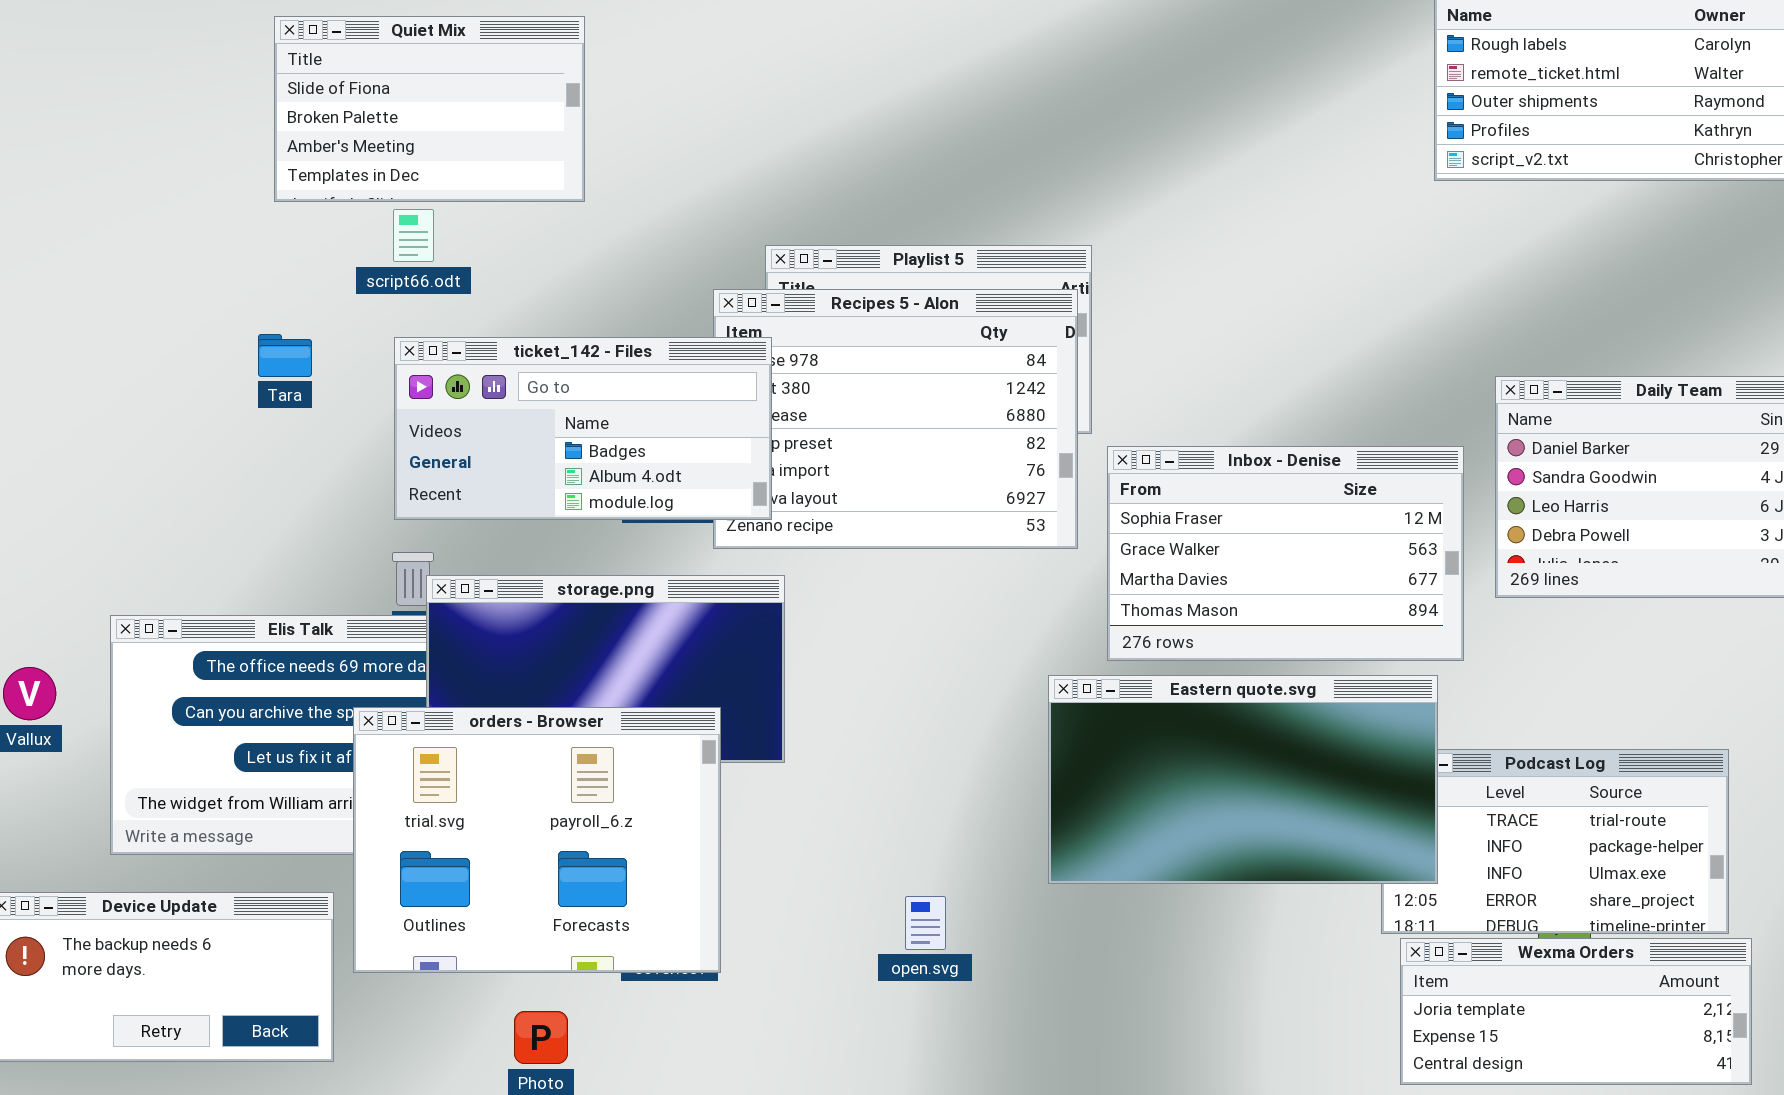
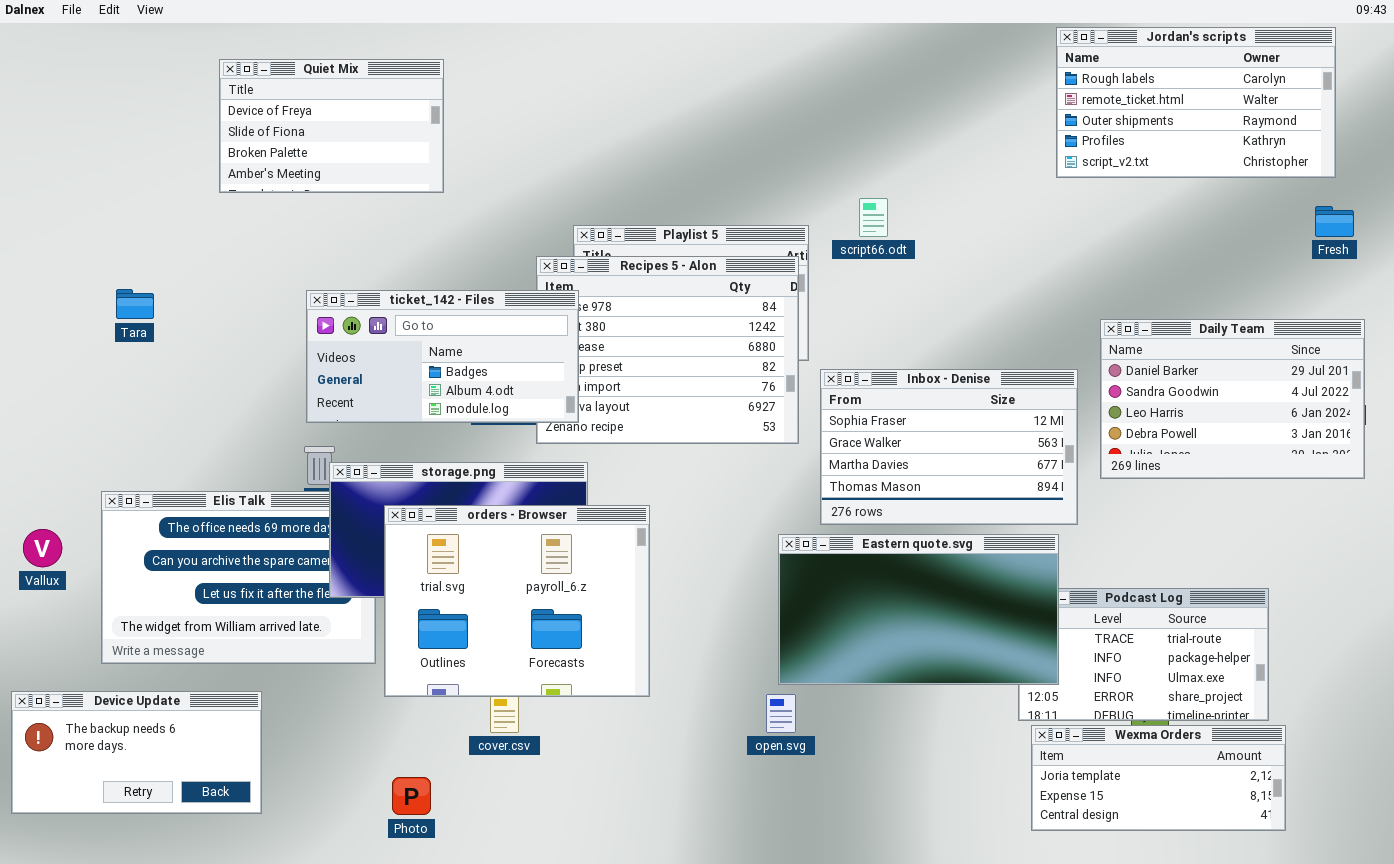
Quiet Mix: [274,16,585,202] -> [219,59,444,193], scrolled up 1 row
script66.odt: [393,209,434,262] -> [859,198,888,237], moved
Tara: [258,334,312,377] -> [116,289,154,319], moved
orders - Browser: [353,707,721,973] -> [384,505,650,697], moved
open.svg: [905,896,946,950] -> [766,694,796,733], moved

